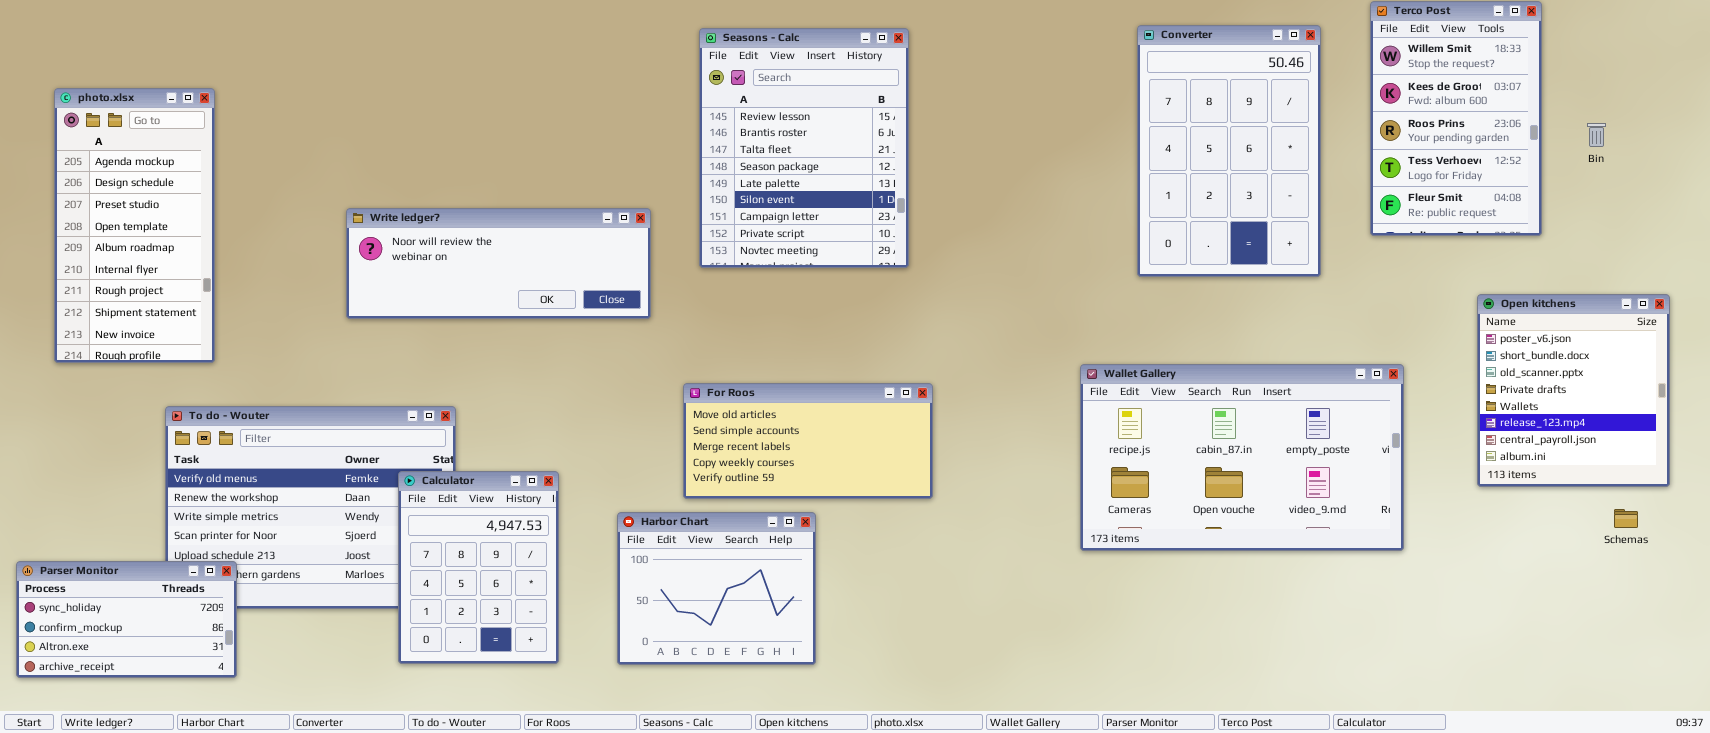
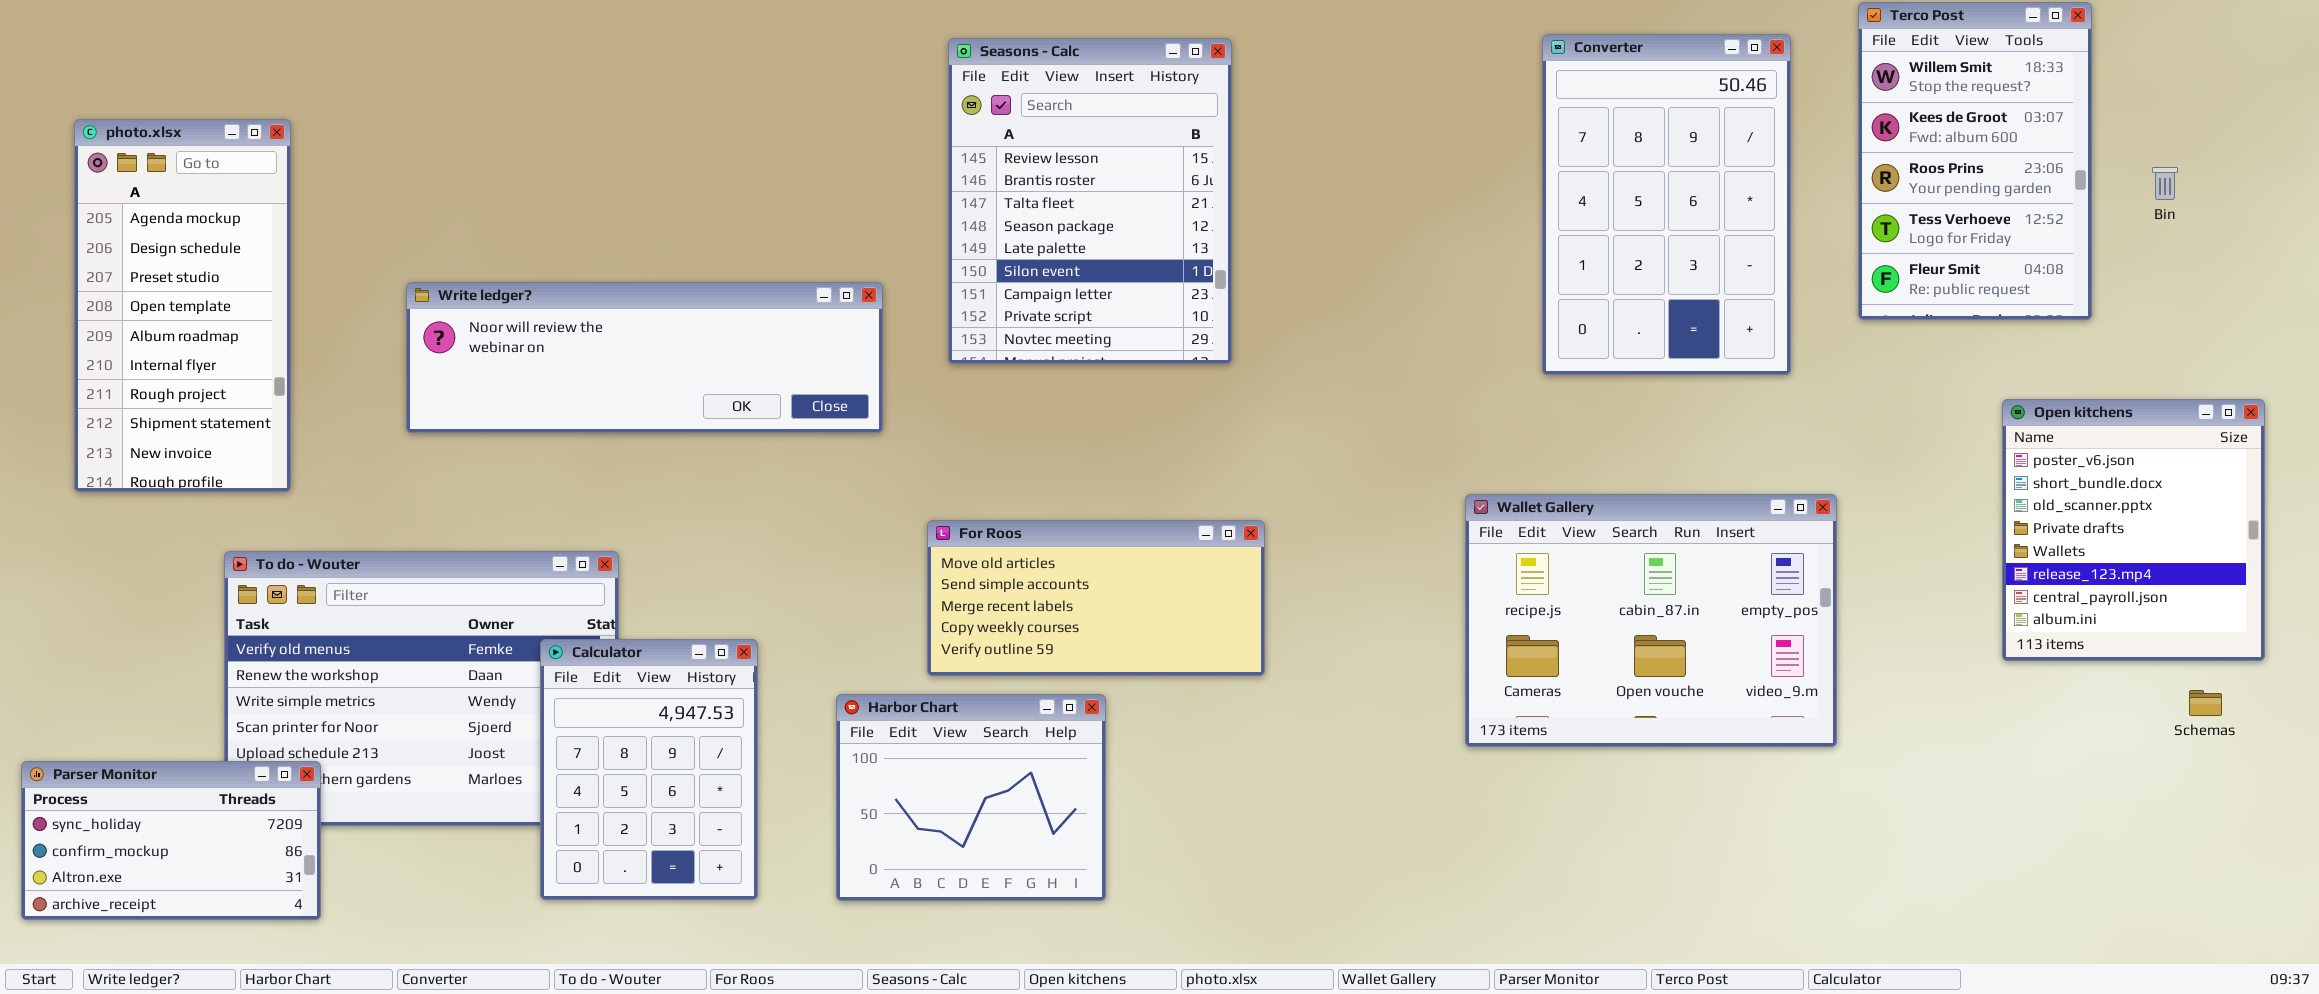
Write ledger?: [346,208,651,319] -> [406,282,883,433], resized
Wallet Gallery: [1080,364,1404,551] -> [1465,494,1837,747], resized

